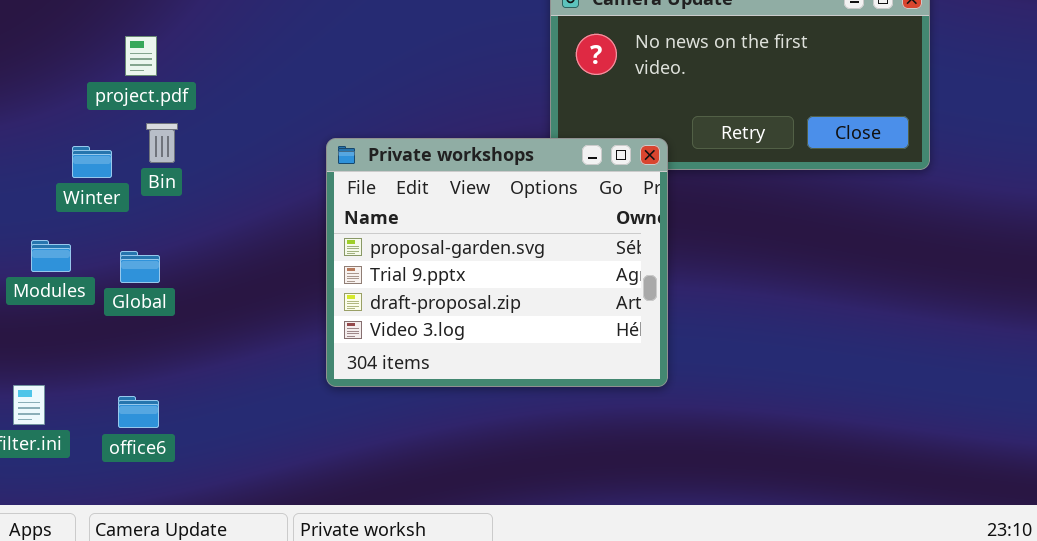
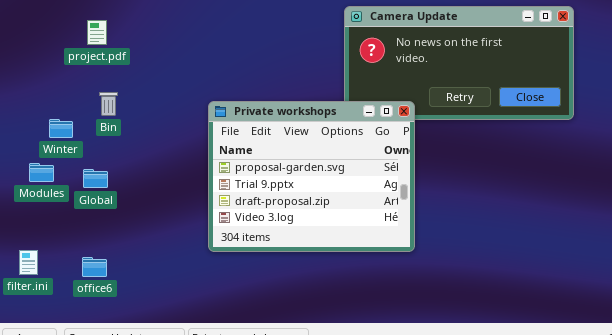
project.pdf: [125,36,157,76] -> [87,20,107,45], moved
Winter: [72,146,112,178] -> [49,119,73,138], moved

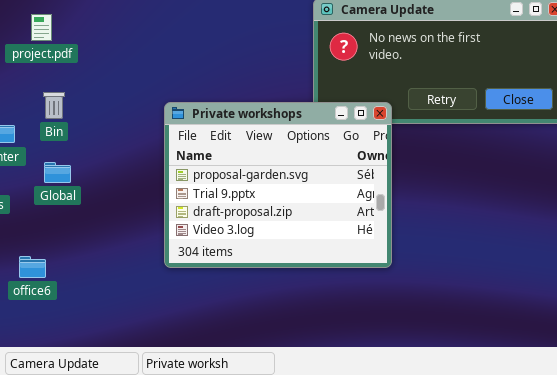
Global: [83,169,108,188] -> [44,162,71,183], moved
office6: [82,257,107,277] -> [19,256,46,278], moved

